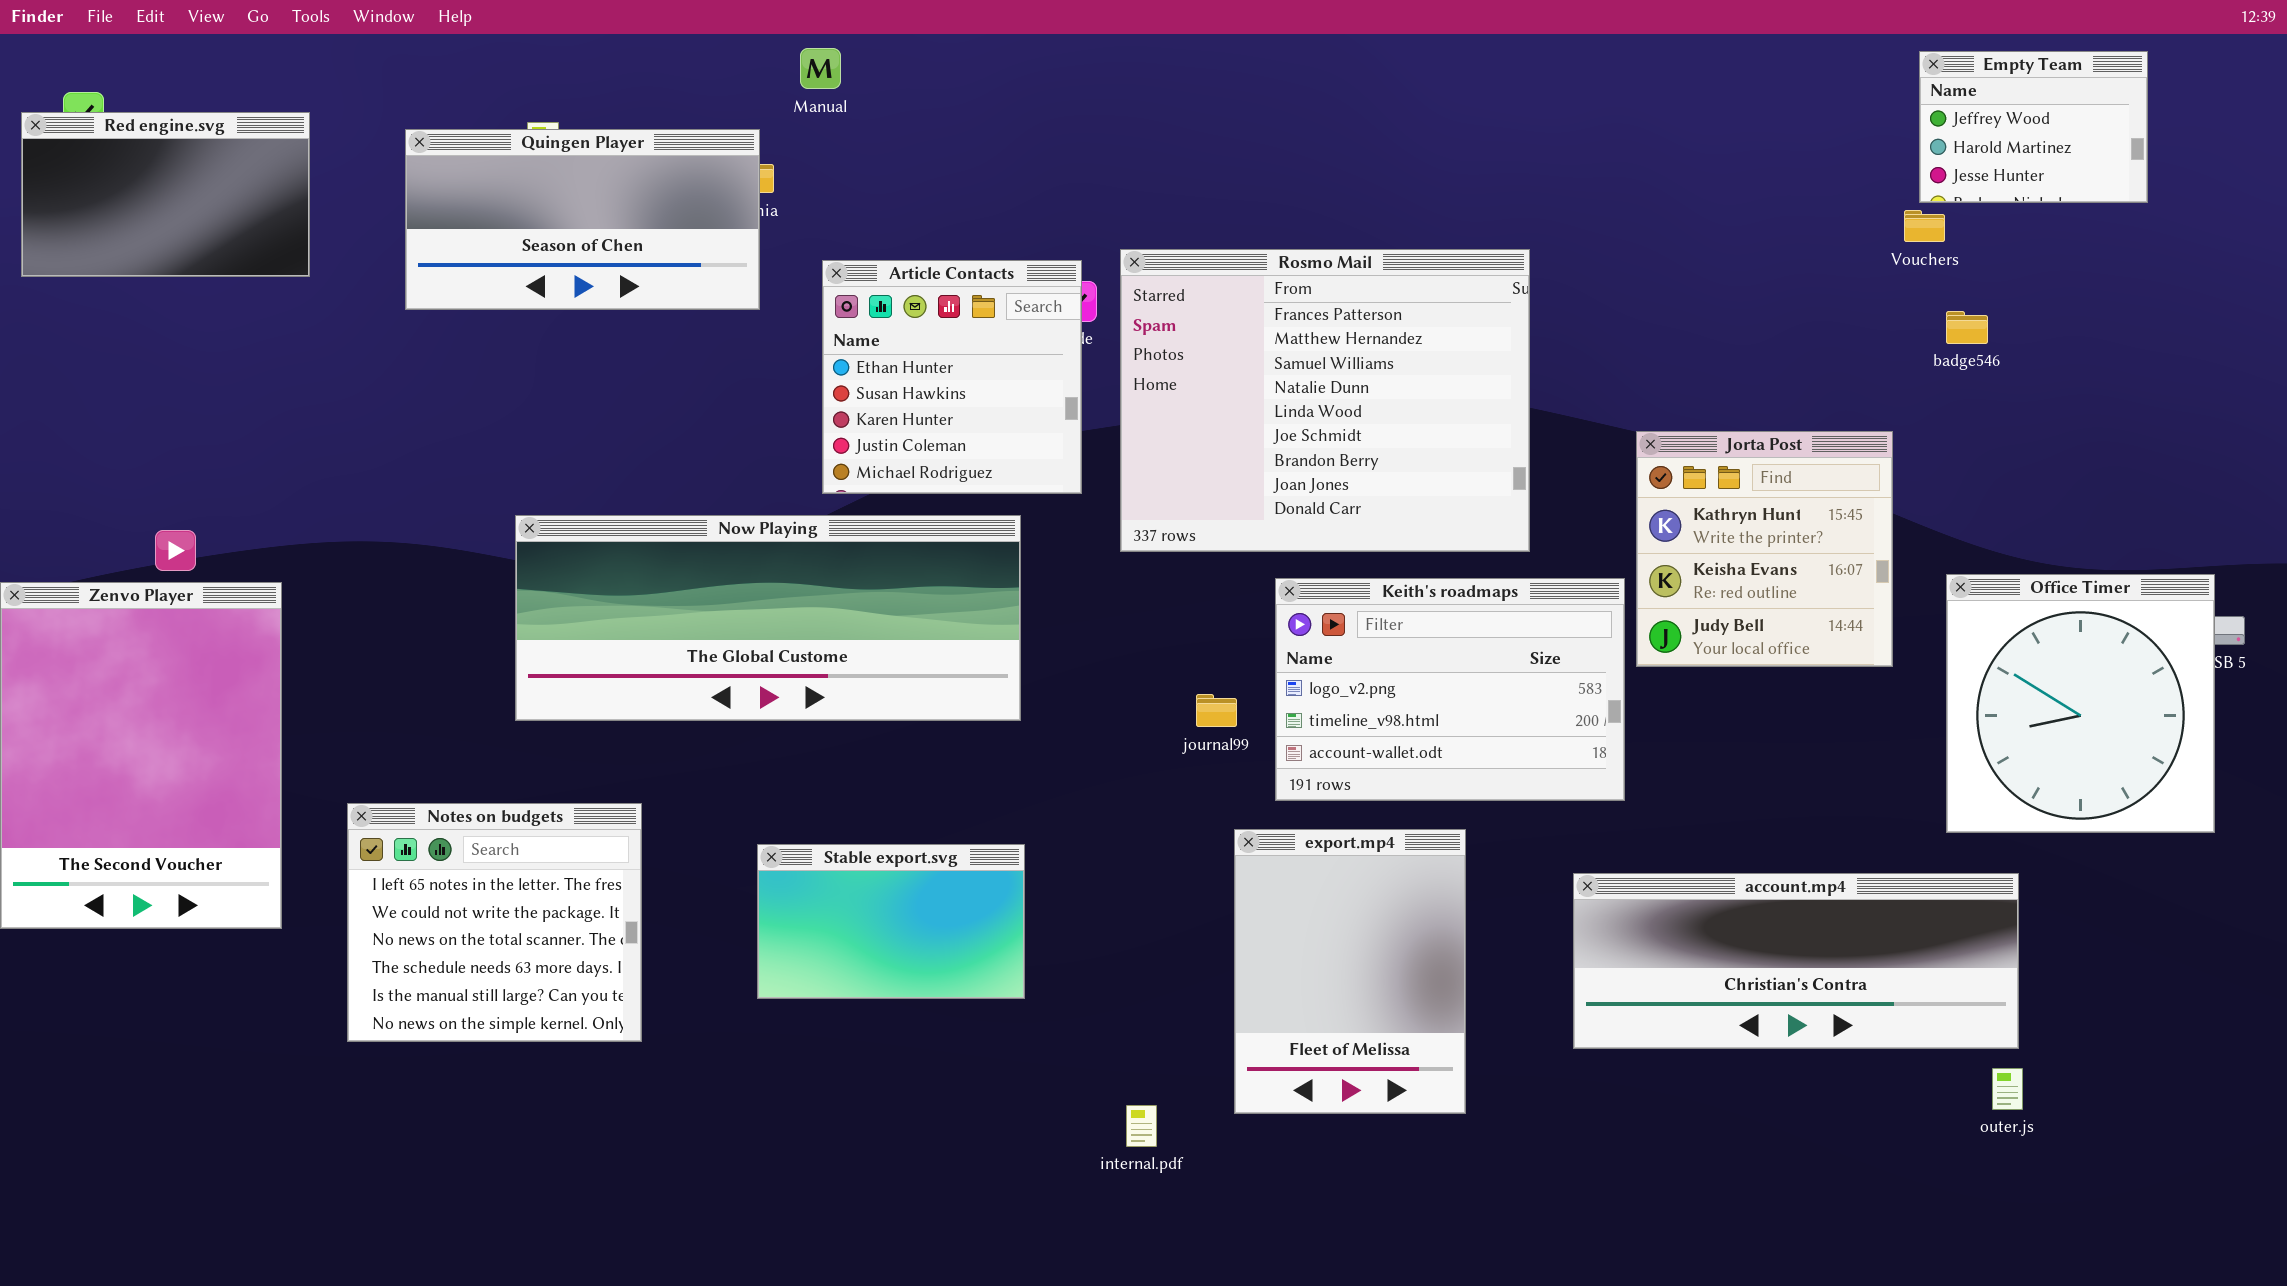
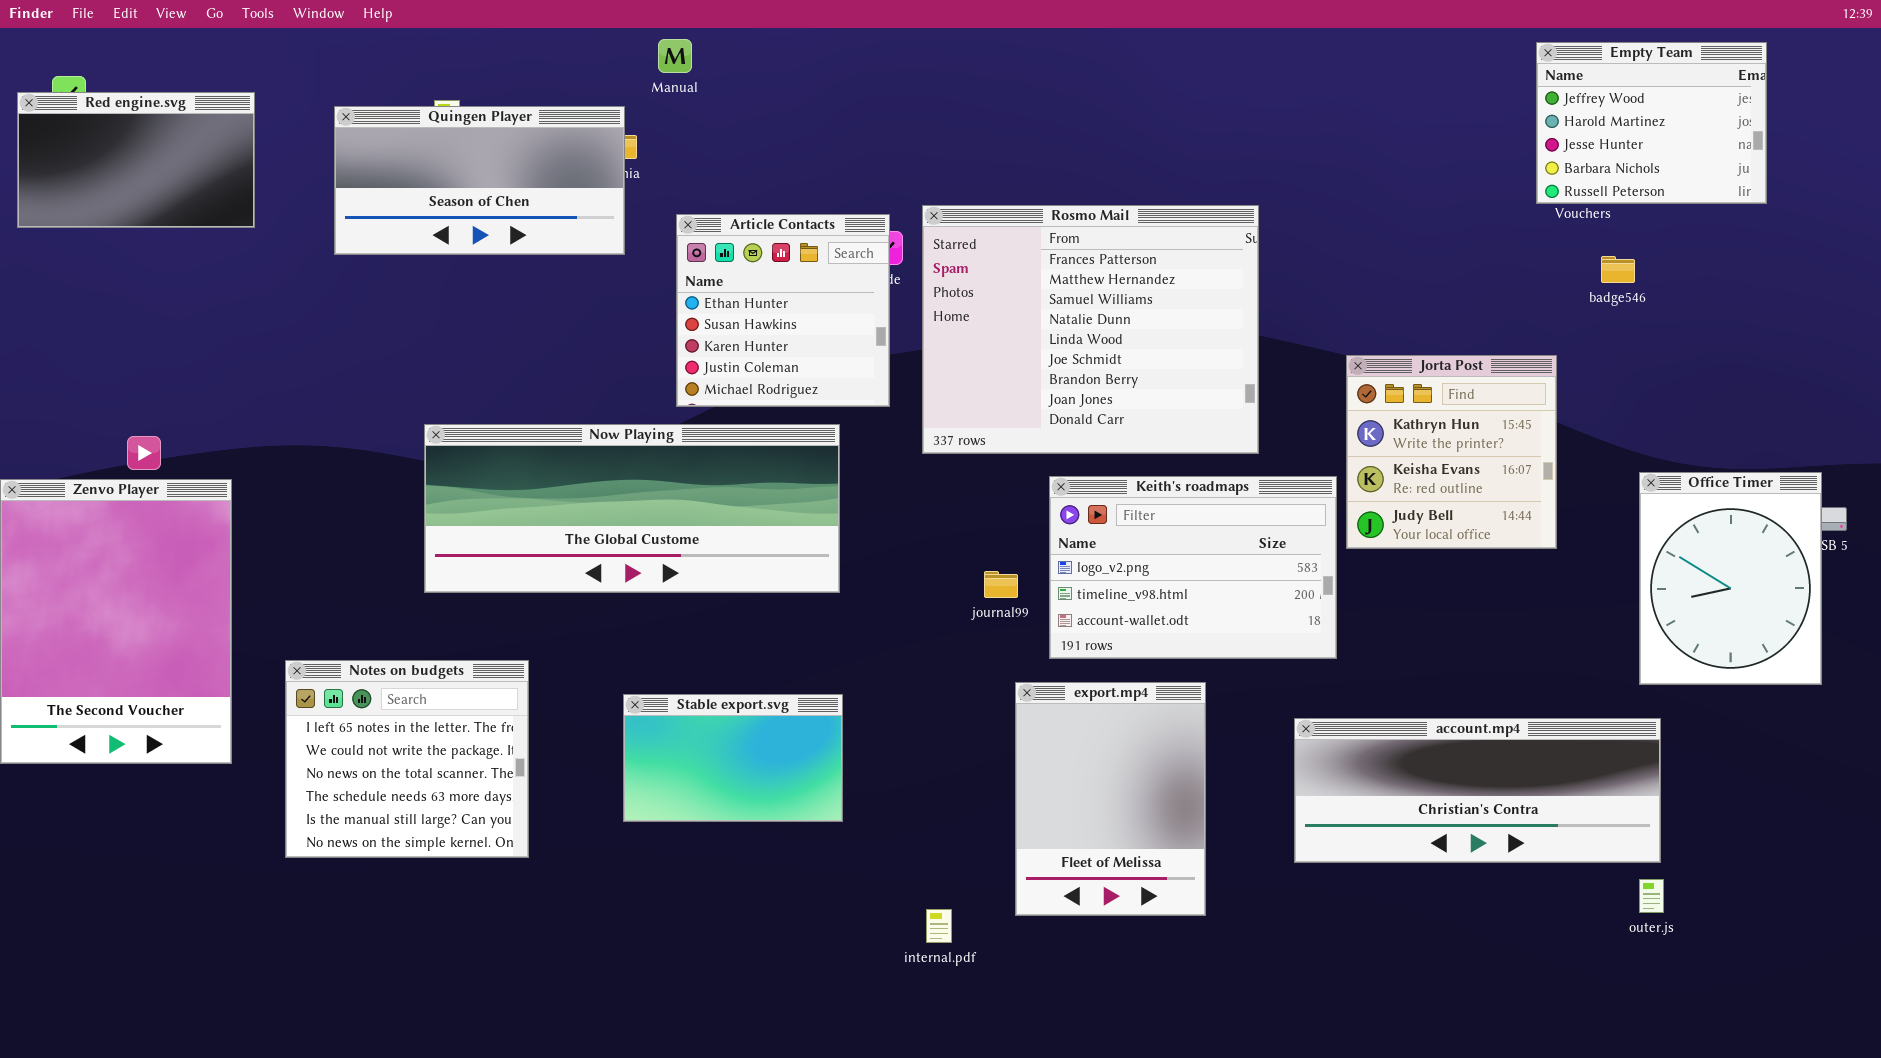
Empty Team: [1919,51,2148,203] -> [1536,42,1767,204], resized
Office Timer: [1946,574,2215,833] -> [1639,472,1822,685], resized

